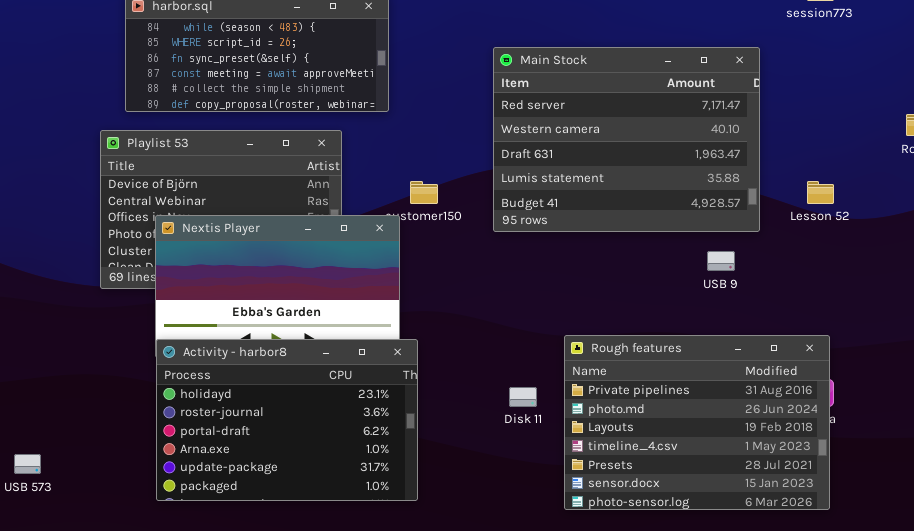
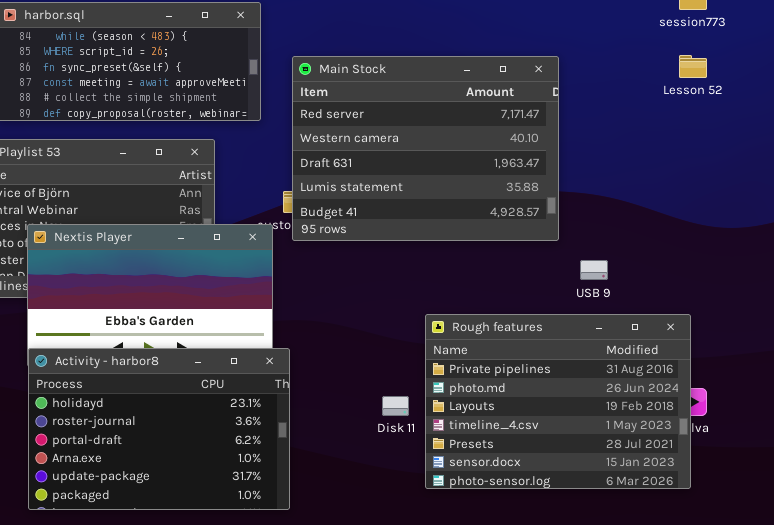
Main Stock: [493,47,760,232] -> [292,56,559,241], moved
Lesson 52: [807,181,834,204] -> [679,55,707,78], moved
Rough features: [564,335,830,510] -> [425,314,691,489], moved

